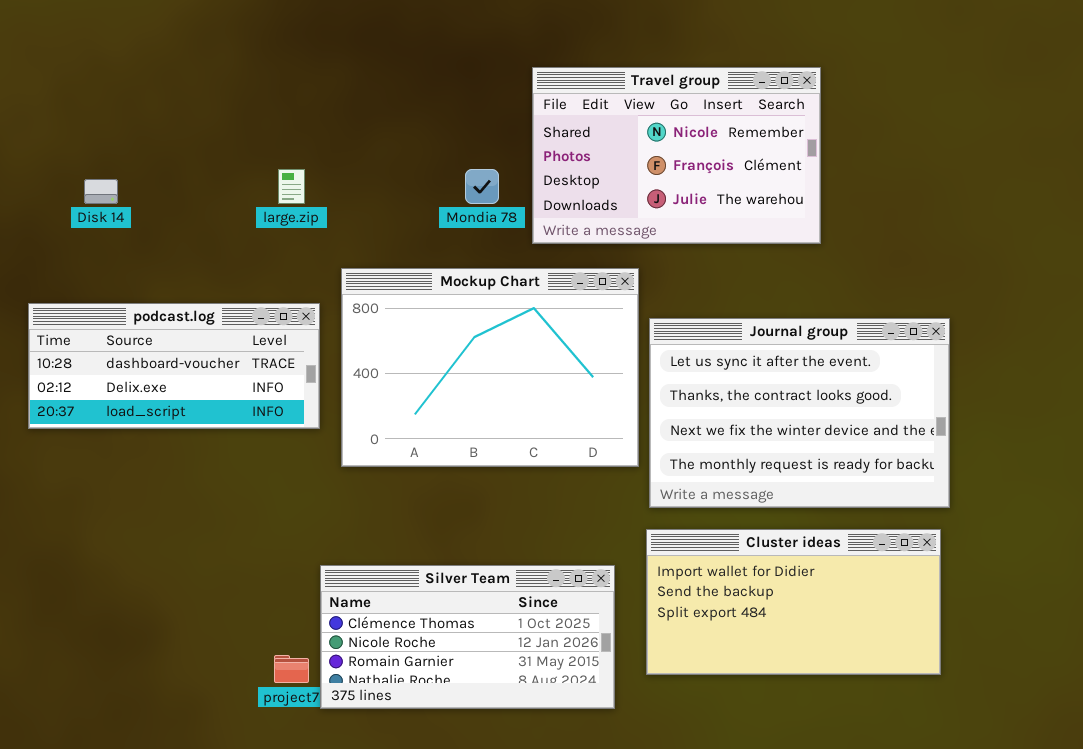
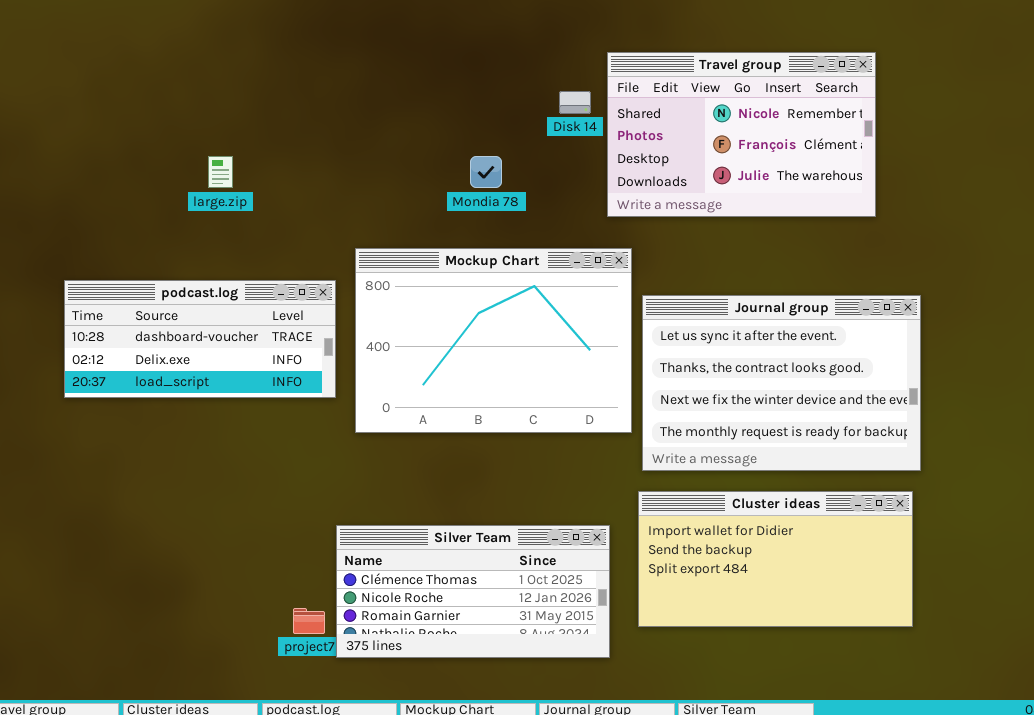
Travel group: [532,67,821,244] -> [607,52,876,217], moved
large.zip: [278,169,305,204] -> [208,156,233,188], moved
Disk 14: [84,179,118,204] -> [559,91,591,114], moved

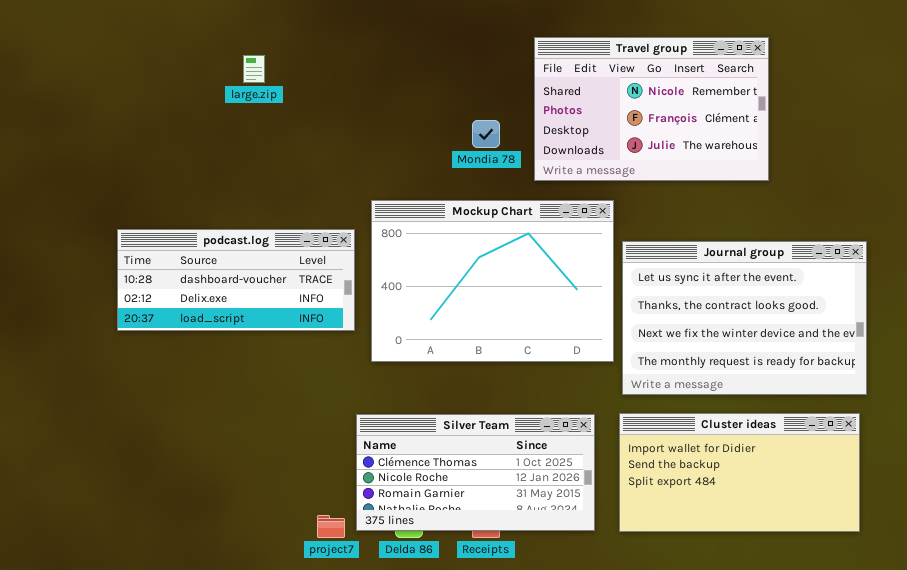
Travel group: [607,52,876,217] -> [534,37,769,181], moved
large.zip: [208,156,233,188] -> [243,55,265,83], moved
Silver Team: [336,525,610,658] -> [356,414,595,531], moved

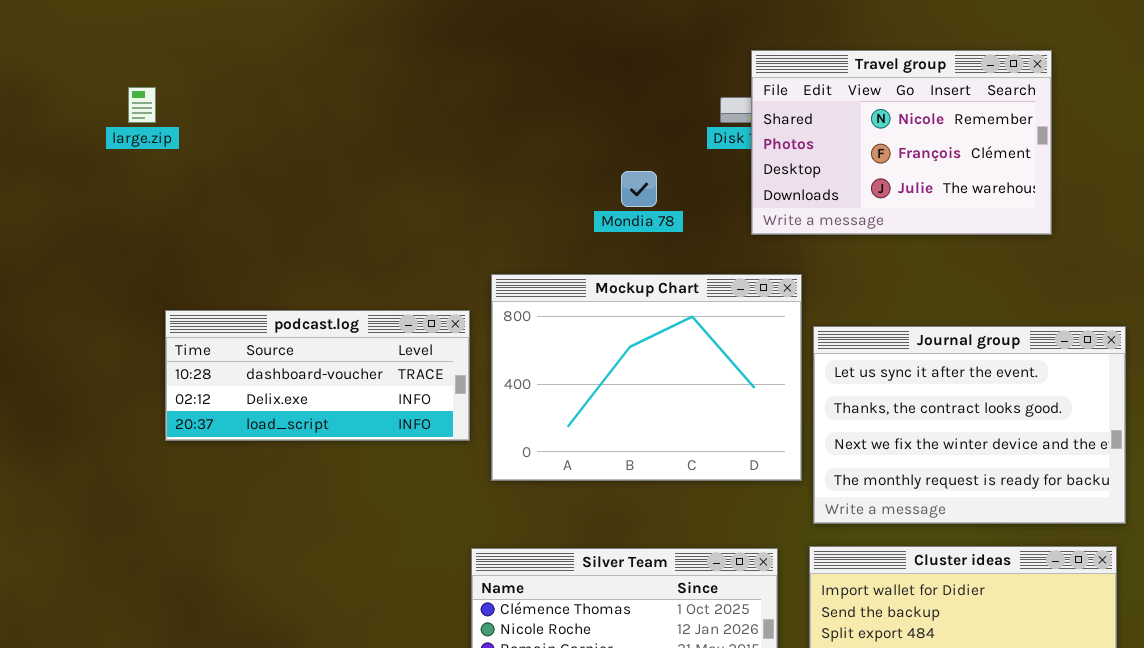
Travel group: [534,37,769,181] -> [751,50,1052,235], moved
large.zip: [243,55,265,83] -> [128,87,156,123], moved

